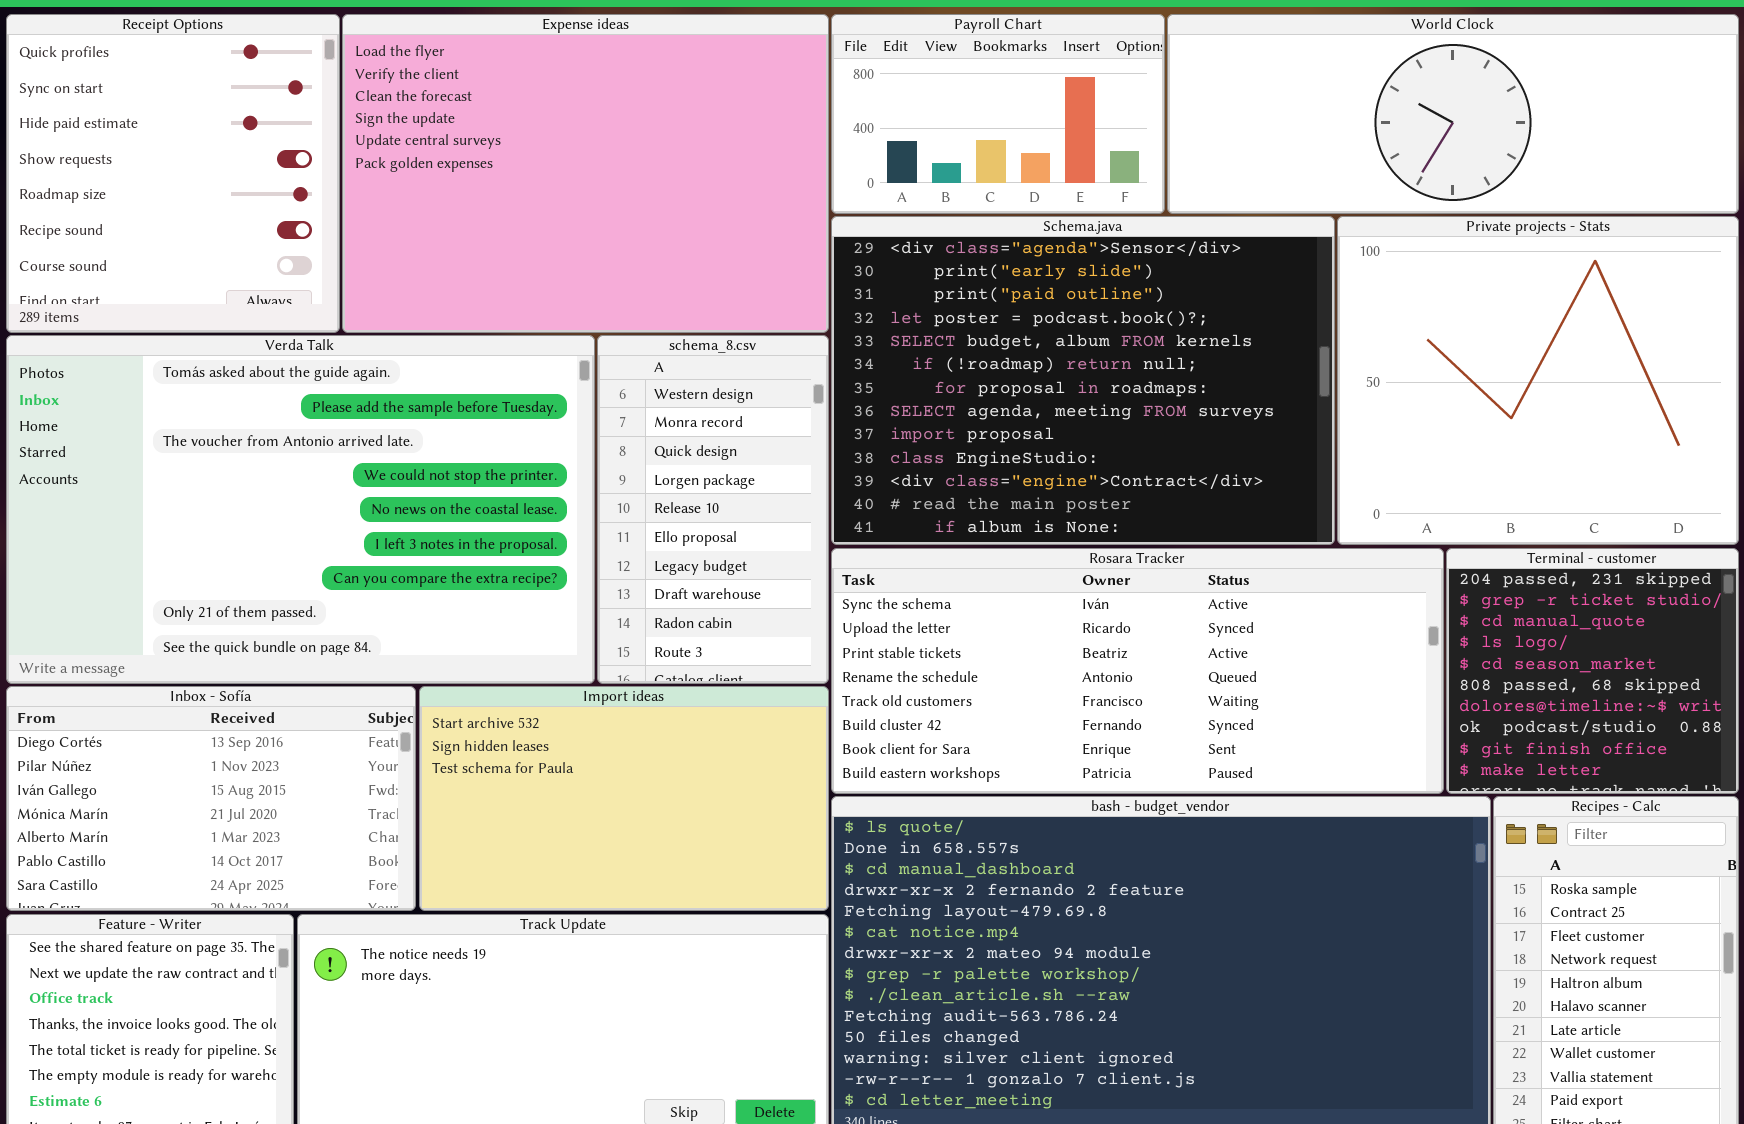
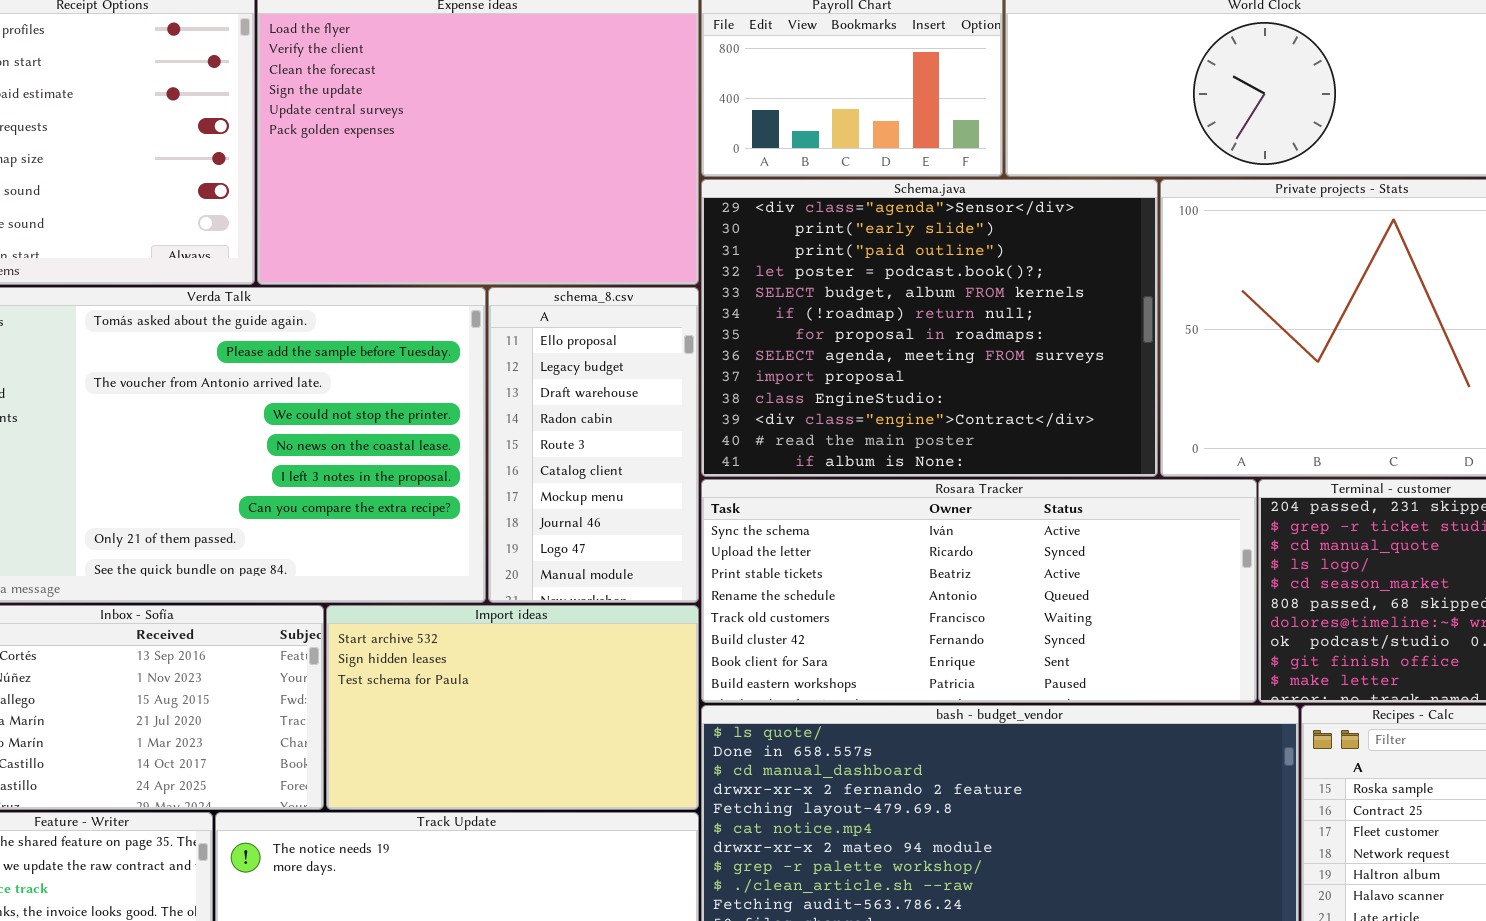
schema_8.csv: [597,335,829,684] -> [488,287,699,603], scrolled down 5 rows

